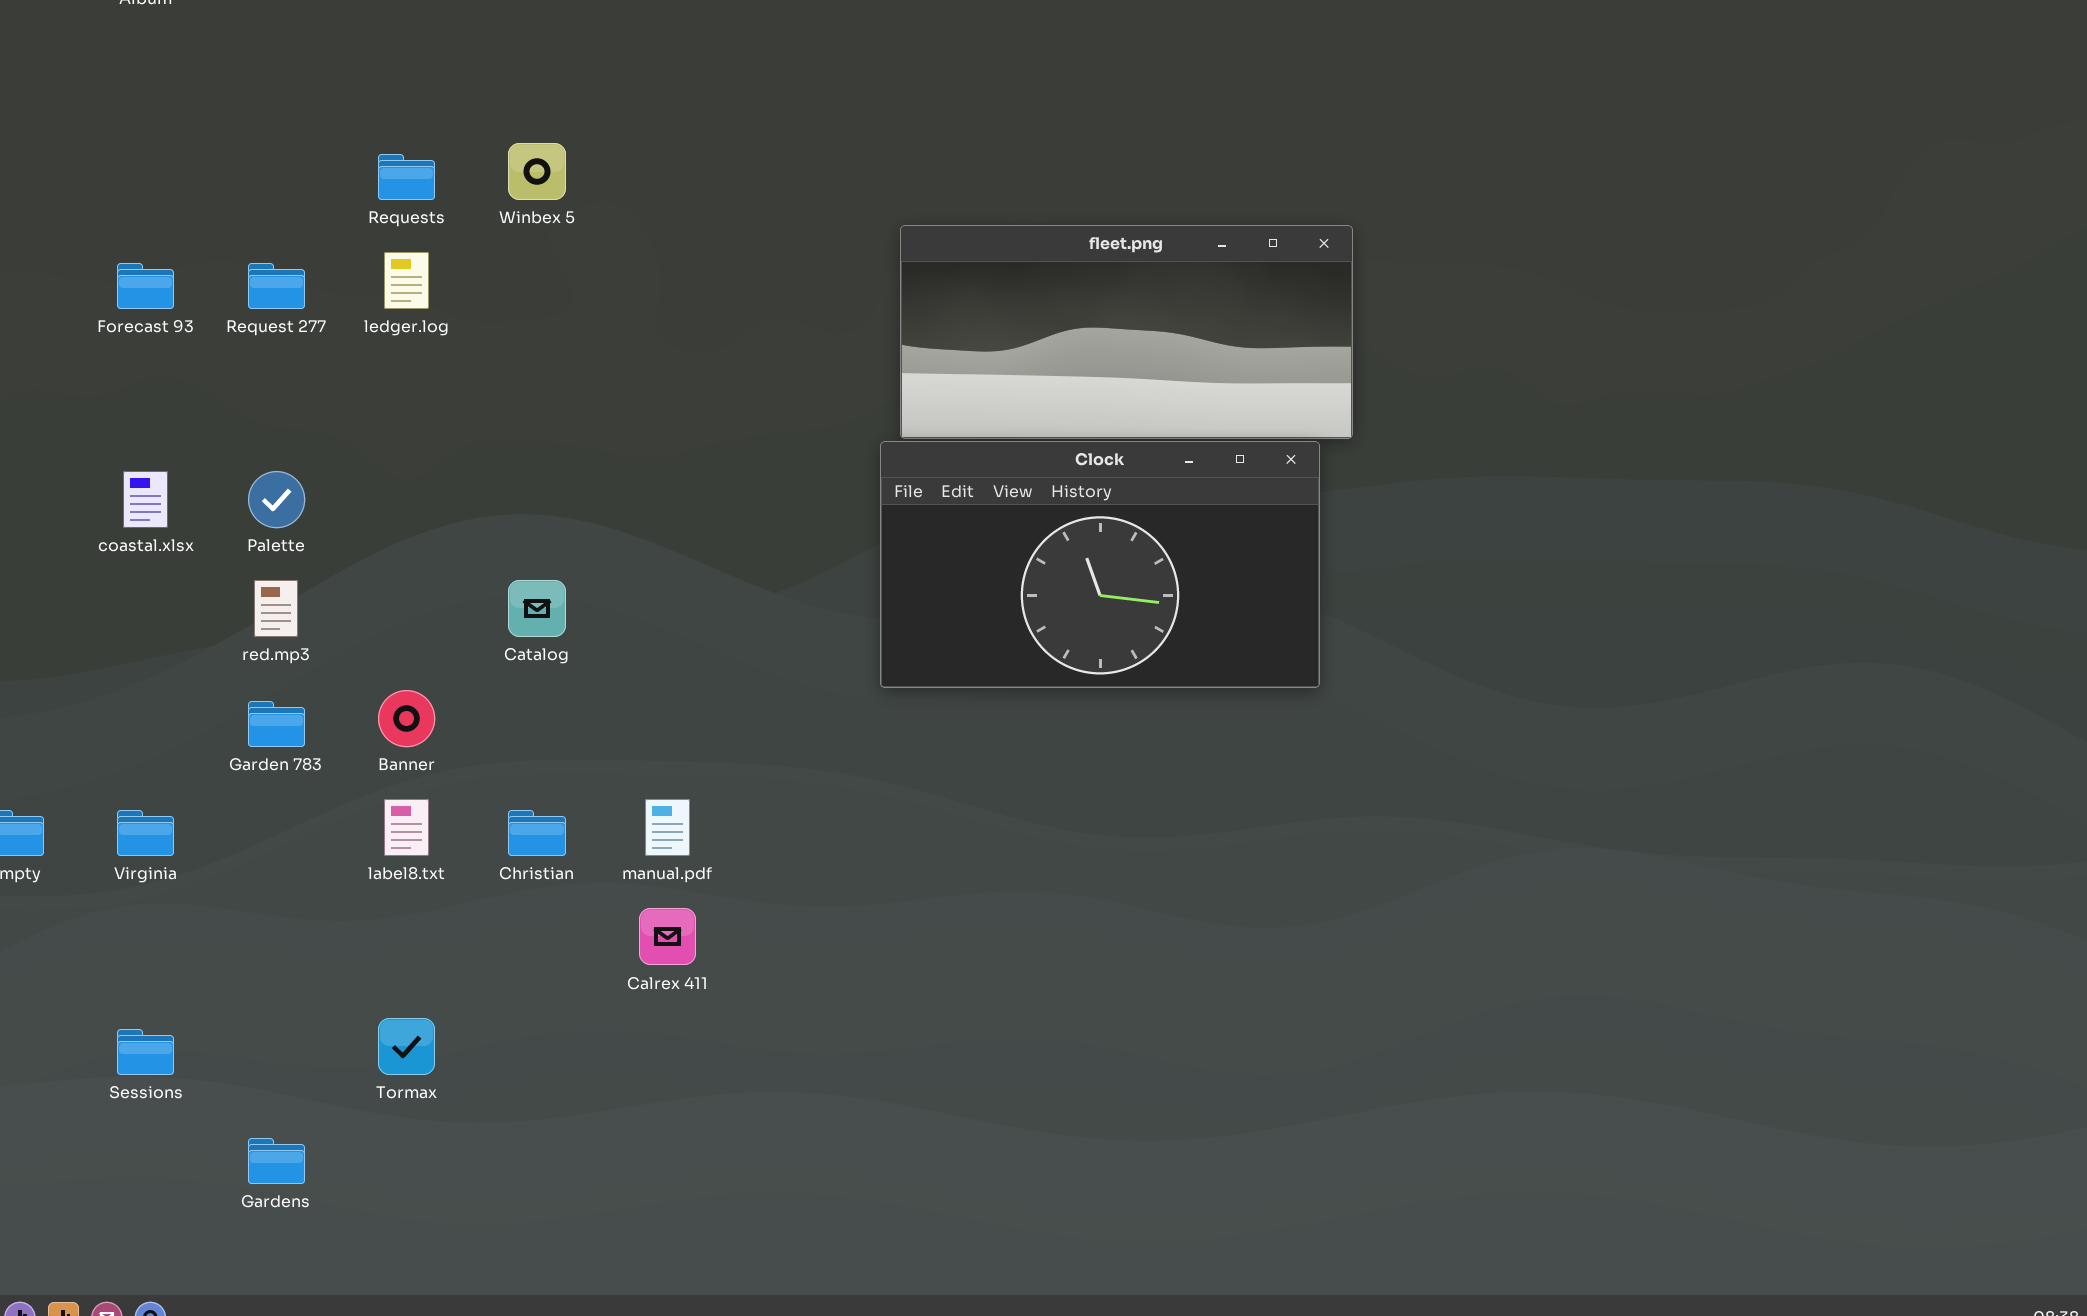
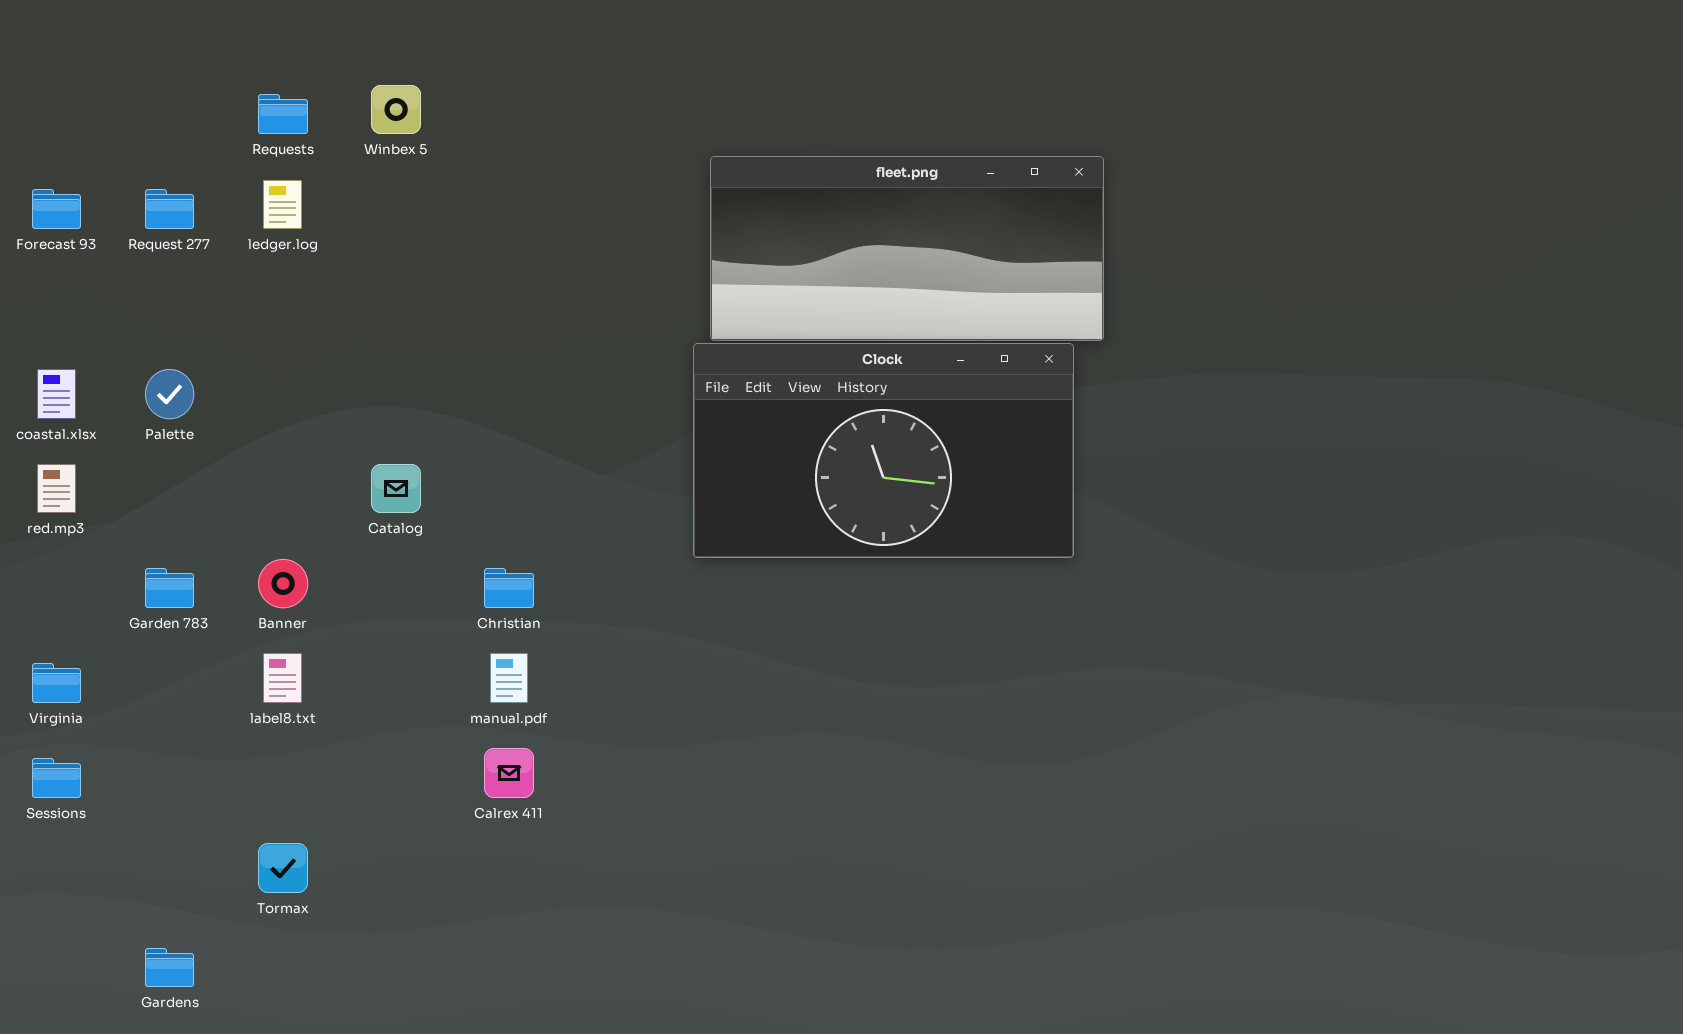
red.mp3: [254,580,298,637] -> [37,464,76,513], moved
Christian: [508,810,566,856] -> [484,568,534,608], moved
Sessions: [117,1029,174,1075] -> [32,758,81,798], moved

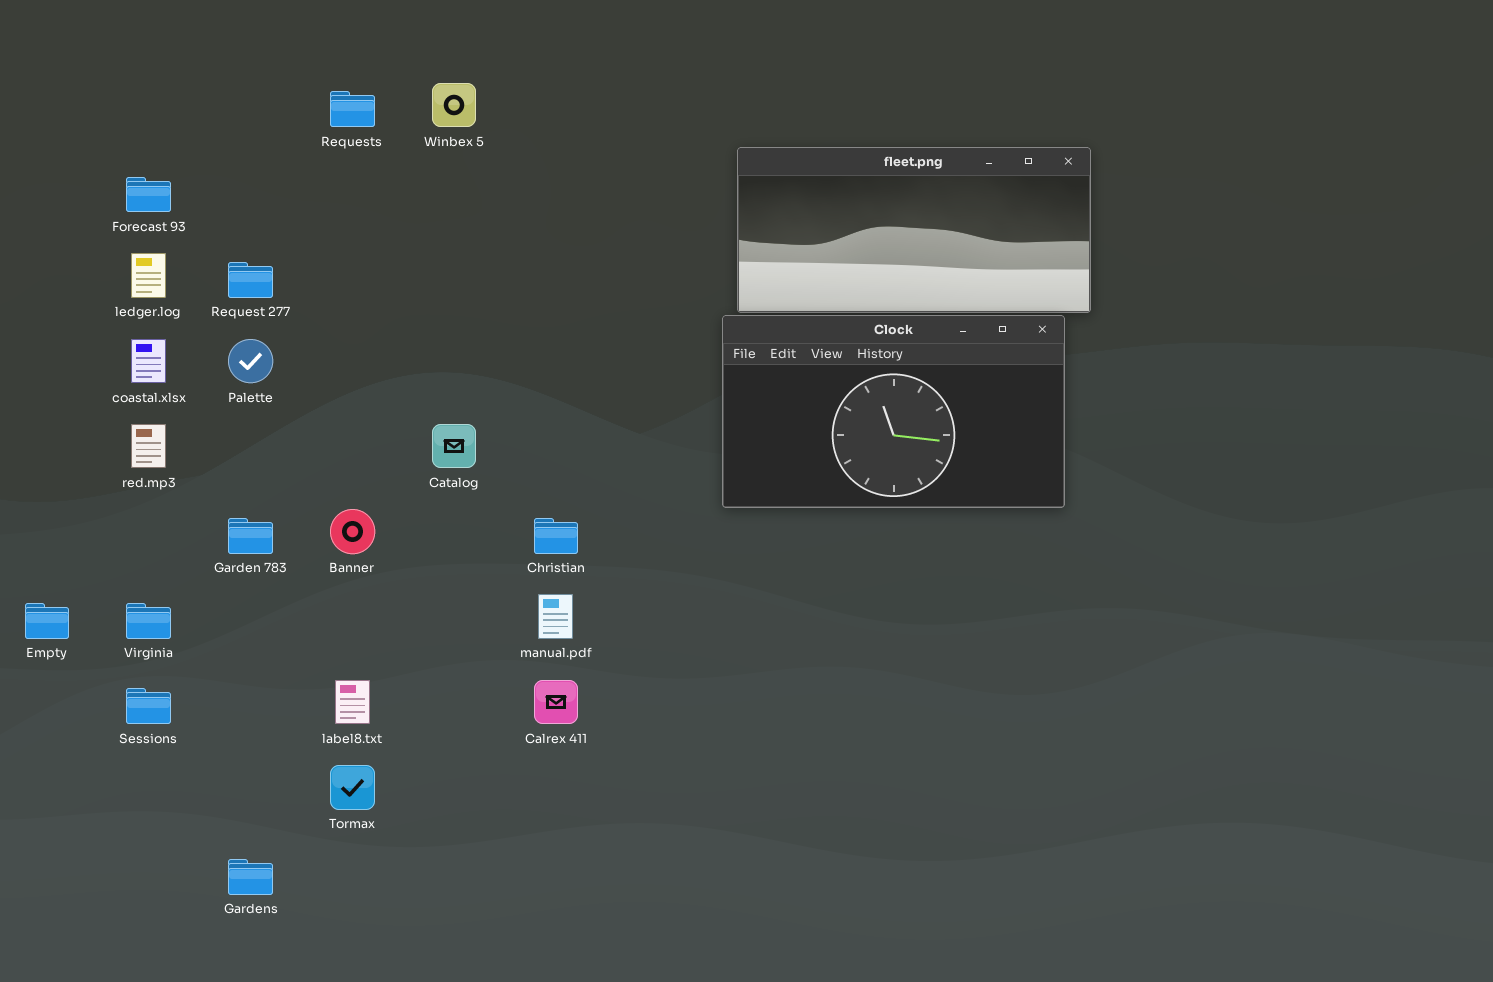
ledger.log: [263,180,302,229] -> [131,253,166,298], moved
Request 277: [145,189,194,229] -> [228,262,273,298], moved
label8.txt: [263,653,302,703] -> [335,680,370,724], moved

